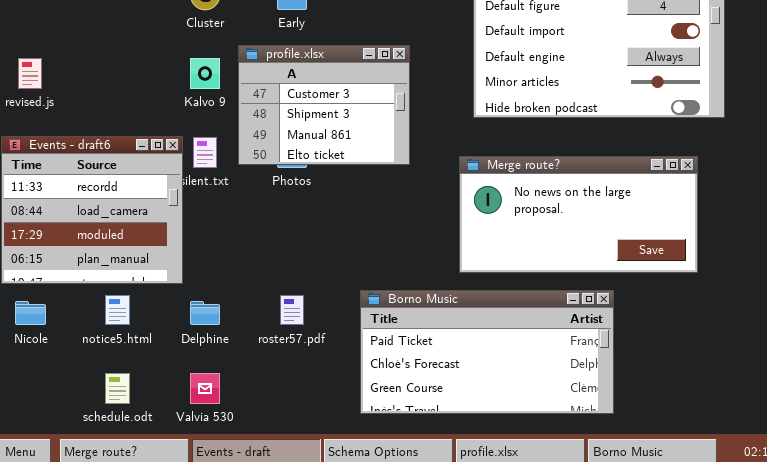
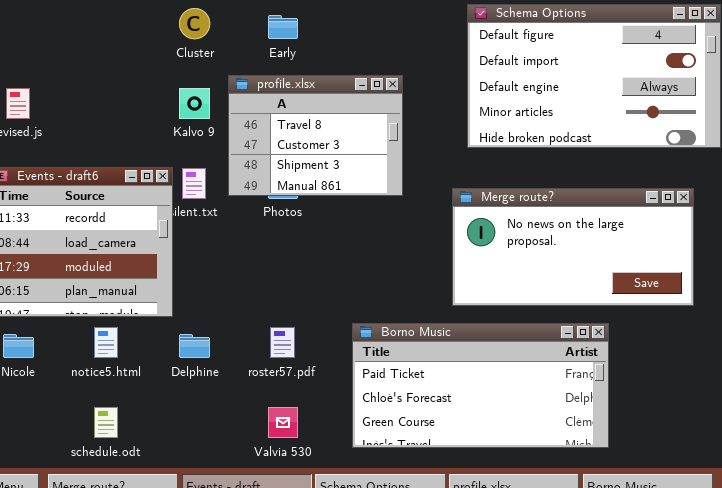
profile.xlsx: [238,45,410,165] -> [228,75,403,196], scrolled up 1 row
Valvia 530: [190,373,220,404] -> [268,407,298,438], moved

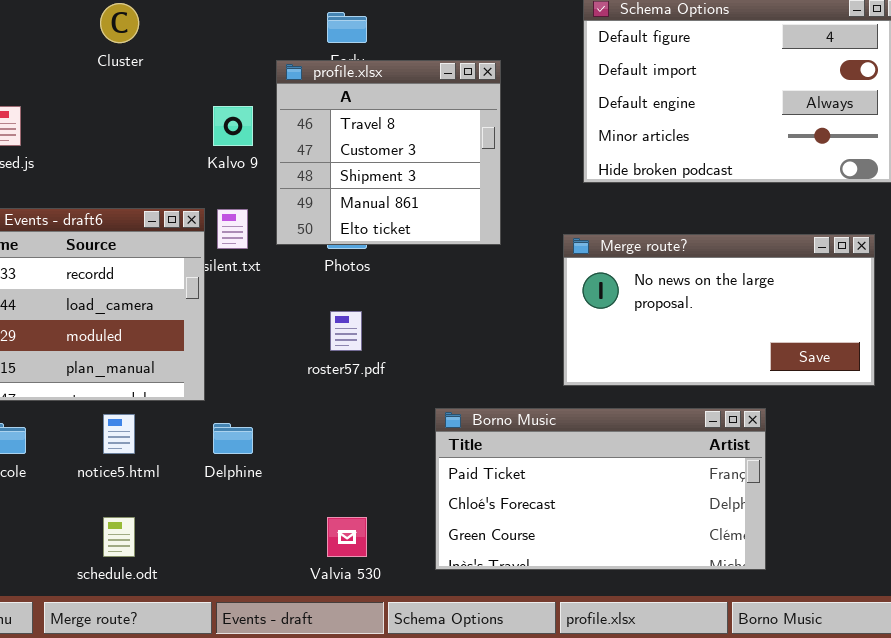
Cluster: [179,8,210,39] -> [100,3,139,43], moved
profile.xlsx: [228,75,403,196] -> [276,60,501,245], resized
roster57.pdf: [270,327,295,358] -> [330,311,362,351], moved

